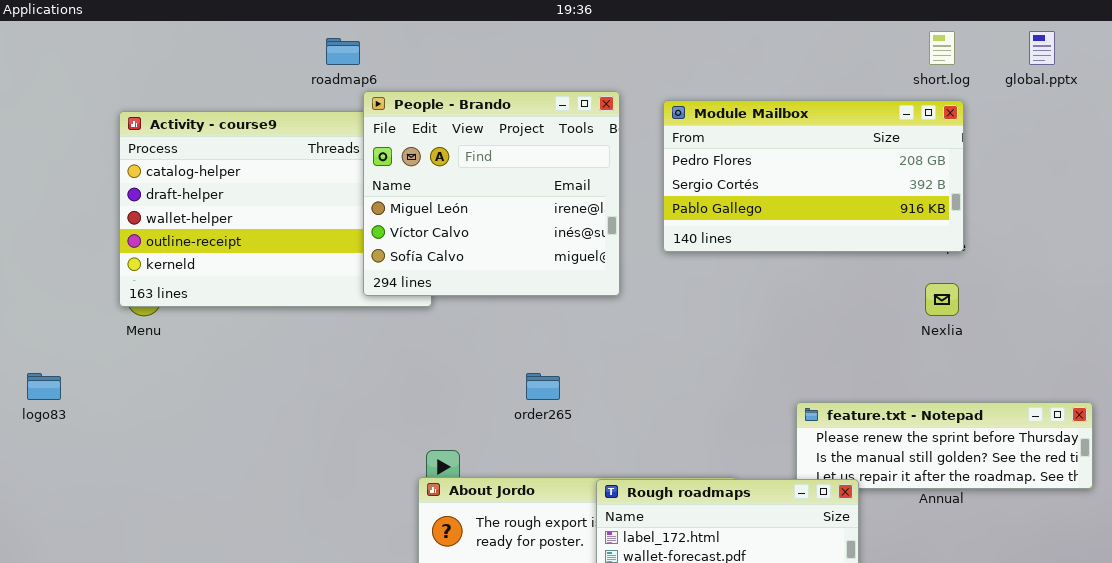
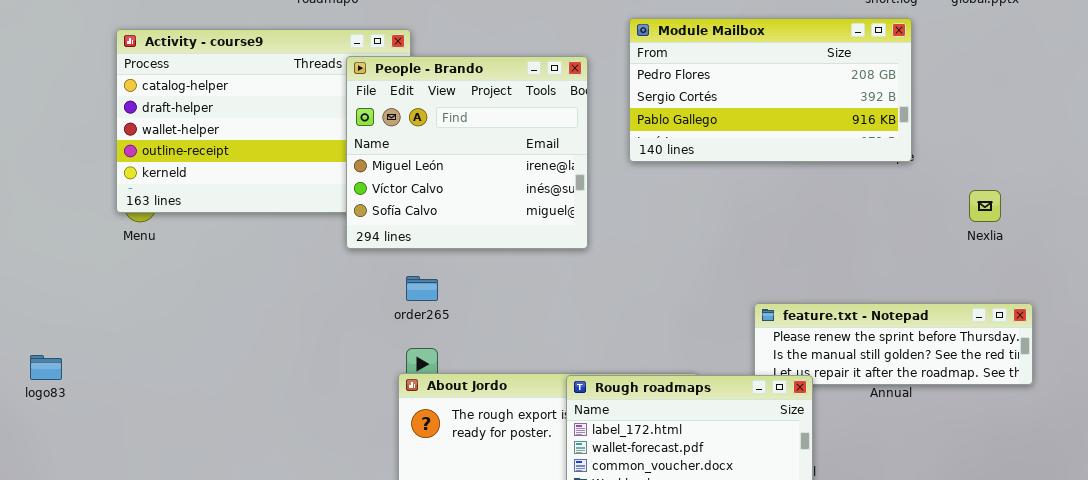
People - Brando: [363,91,620,296] -> [346,56,588,249], moved
Nexlia: [925,283,959,316] -> [969,190,1001,222], moved
logo83: [27,373,61,400] -> [30,355,62,380], moved
order265: [526,373,560,400] -> [406,276,438,301], moved

